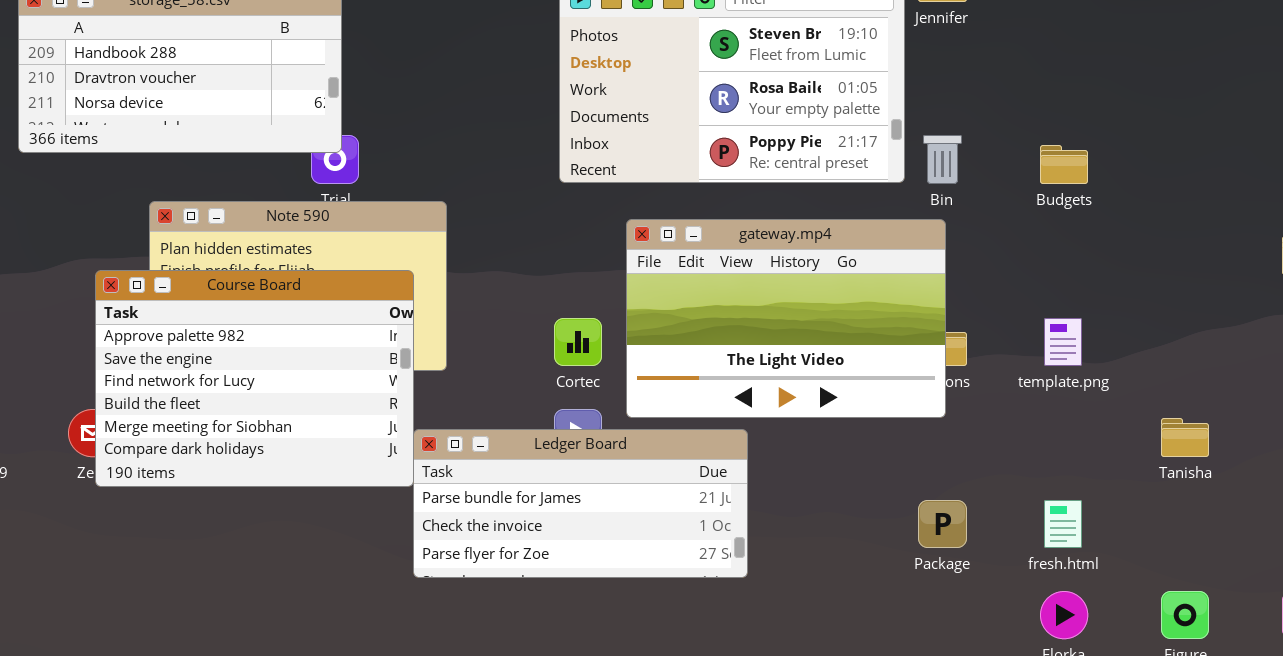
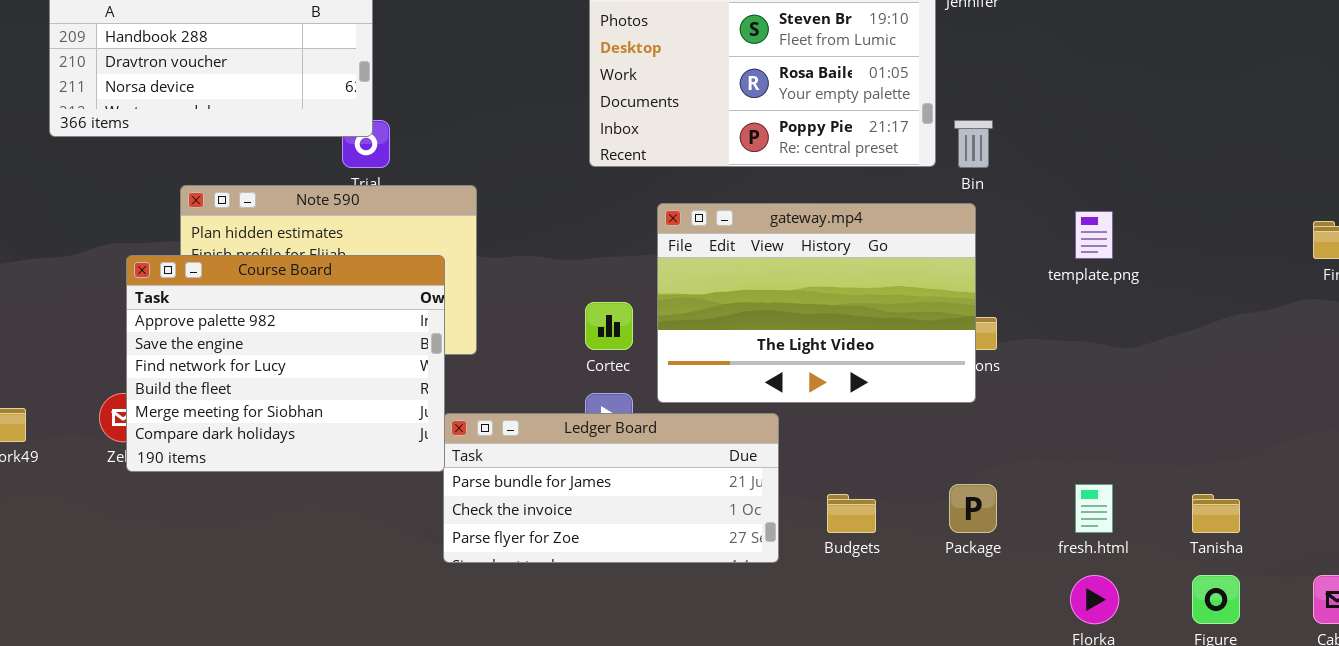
Budgets: [1040,145,1088,184] -> [827,494,876,533], moved
template.png: [1044,318,1082,366] -> [1075,211,1113,259], moved
Tanisha: [1161,418,1209,457] -> [1192,494,1240,533], moved

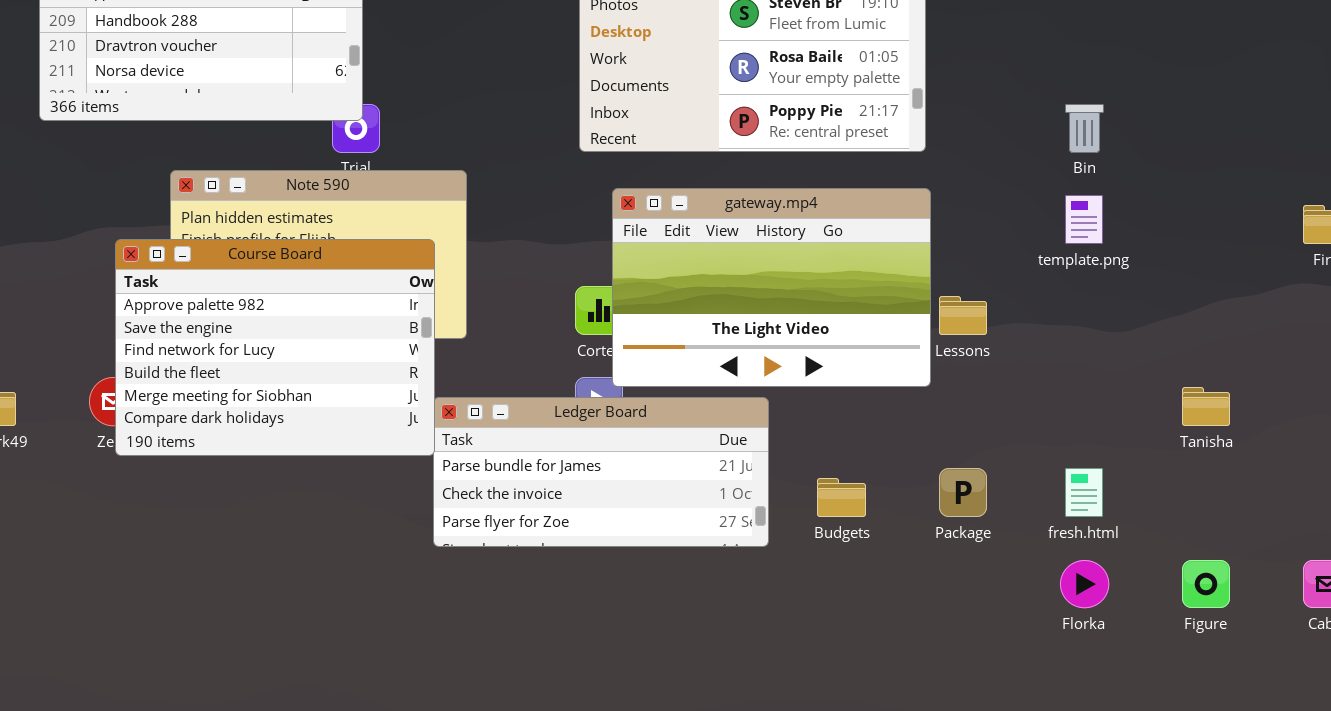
Bin: [954,120,993,168] -> [1065,104,1104,153], moved
gateway.mp4: [657,203,976,403] -> [612,188,931,387], moved
Tanisha: [1192,494,1240,533] -> [1182,387,1230,426], moved

